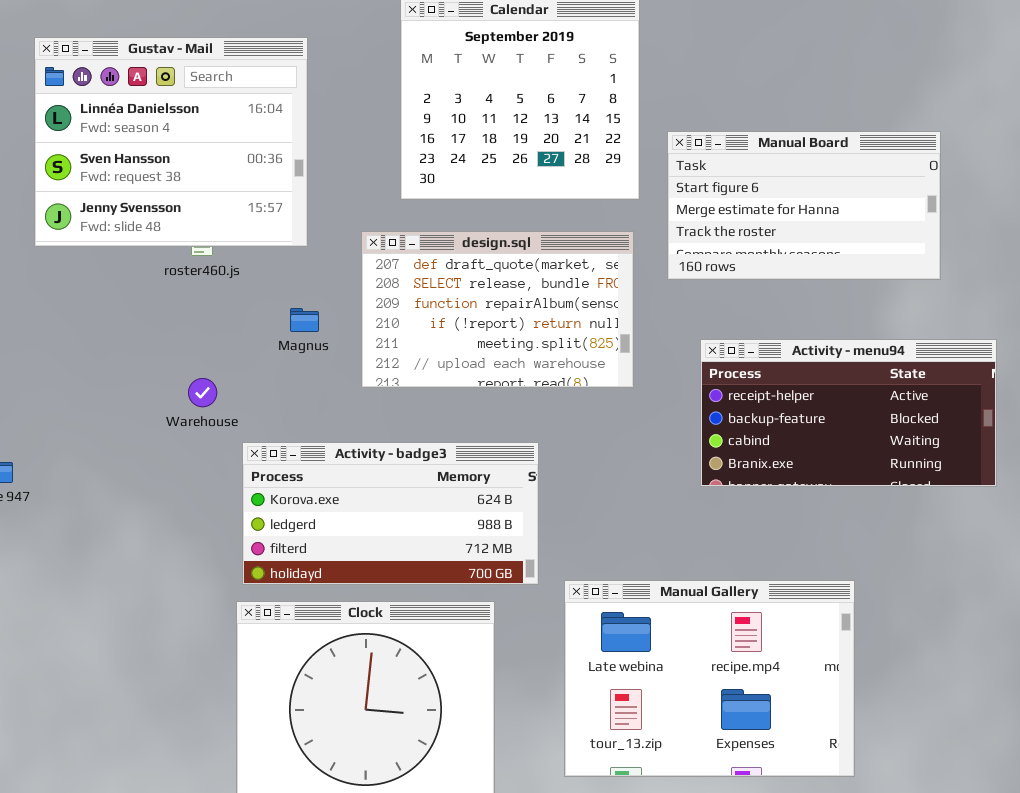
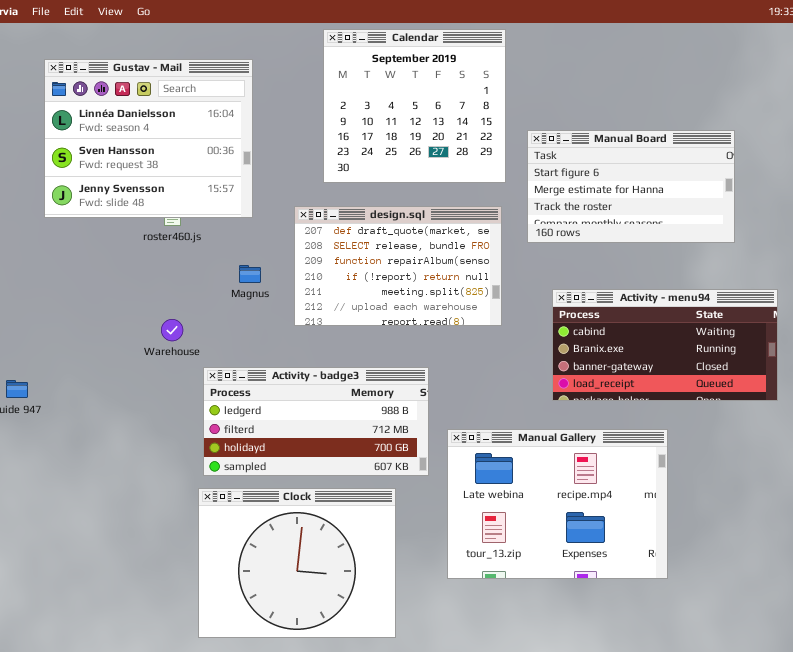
Activity - menu94: [700,339,997,487] -> [552,289,778,401], scrolled down 2 rows
Activity - badge3: [242,442,539,585] -> [203,367,429,476], scrolled down 1 row
Manual Gallery: [564,580,855,777] -> [447,429,668,579], moved

